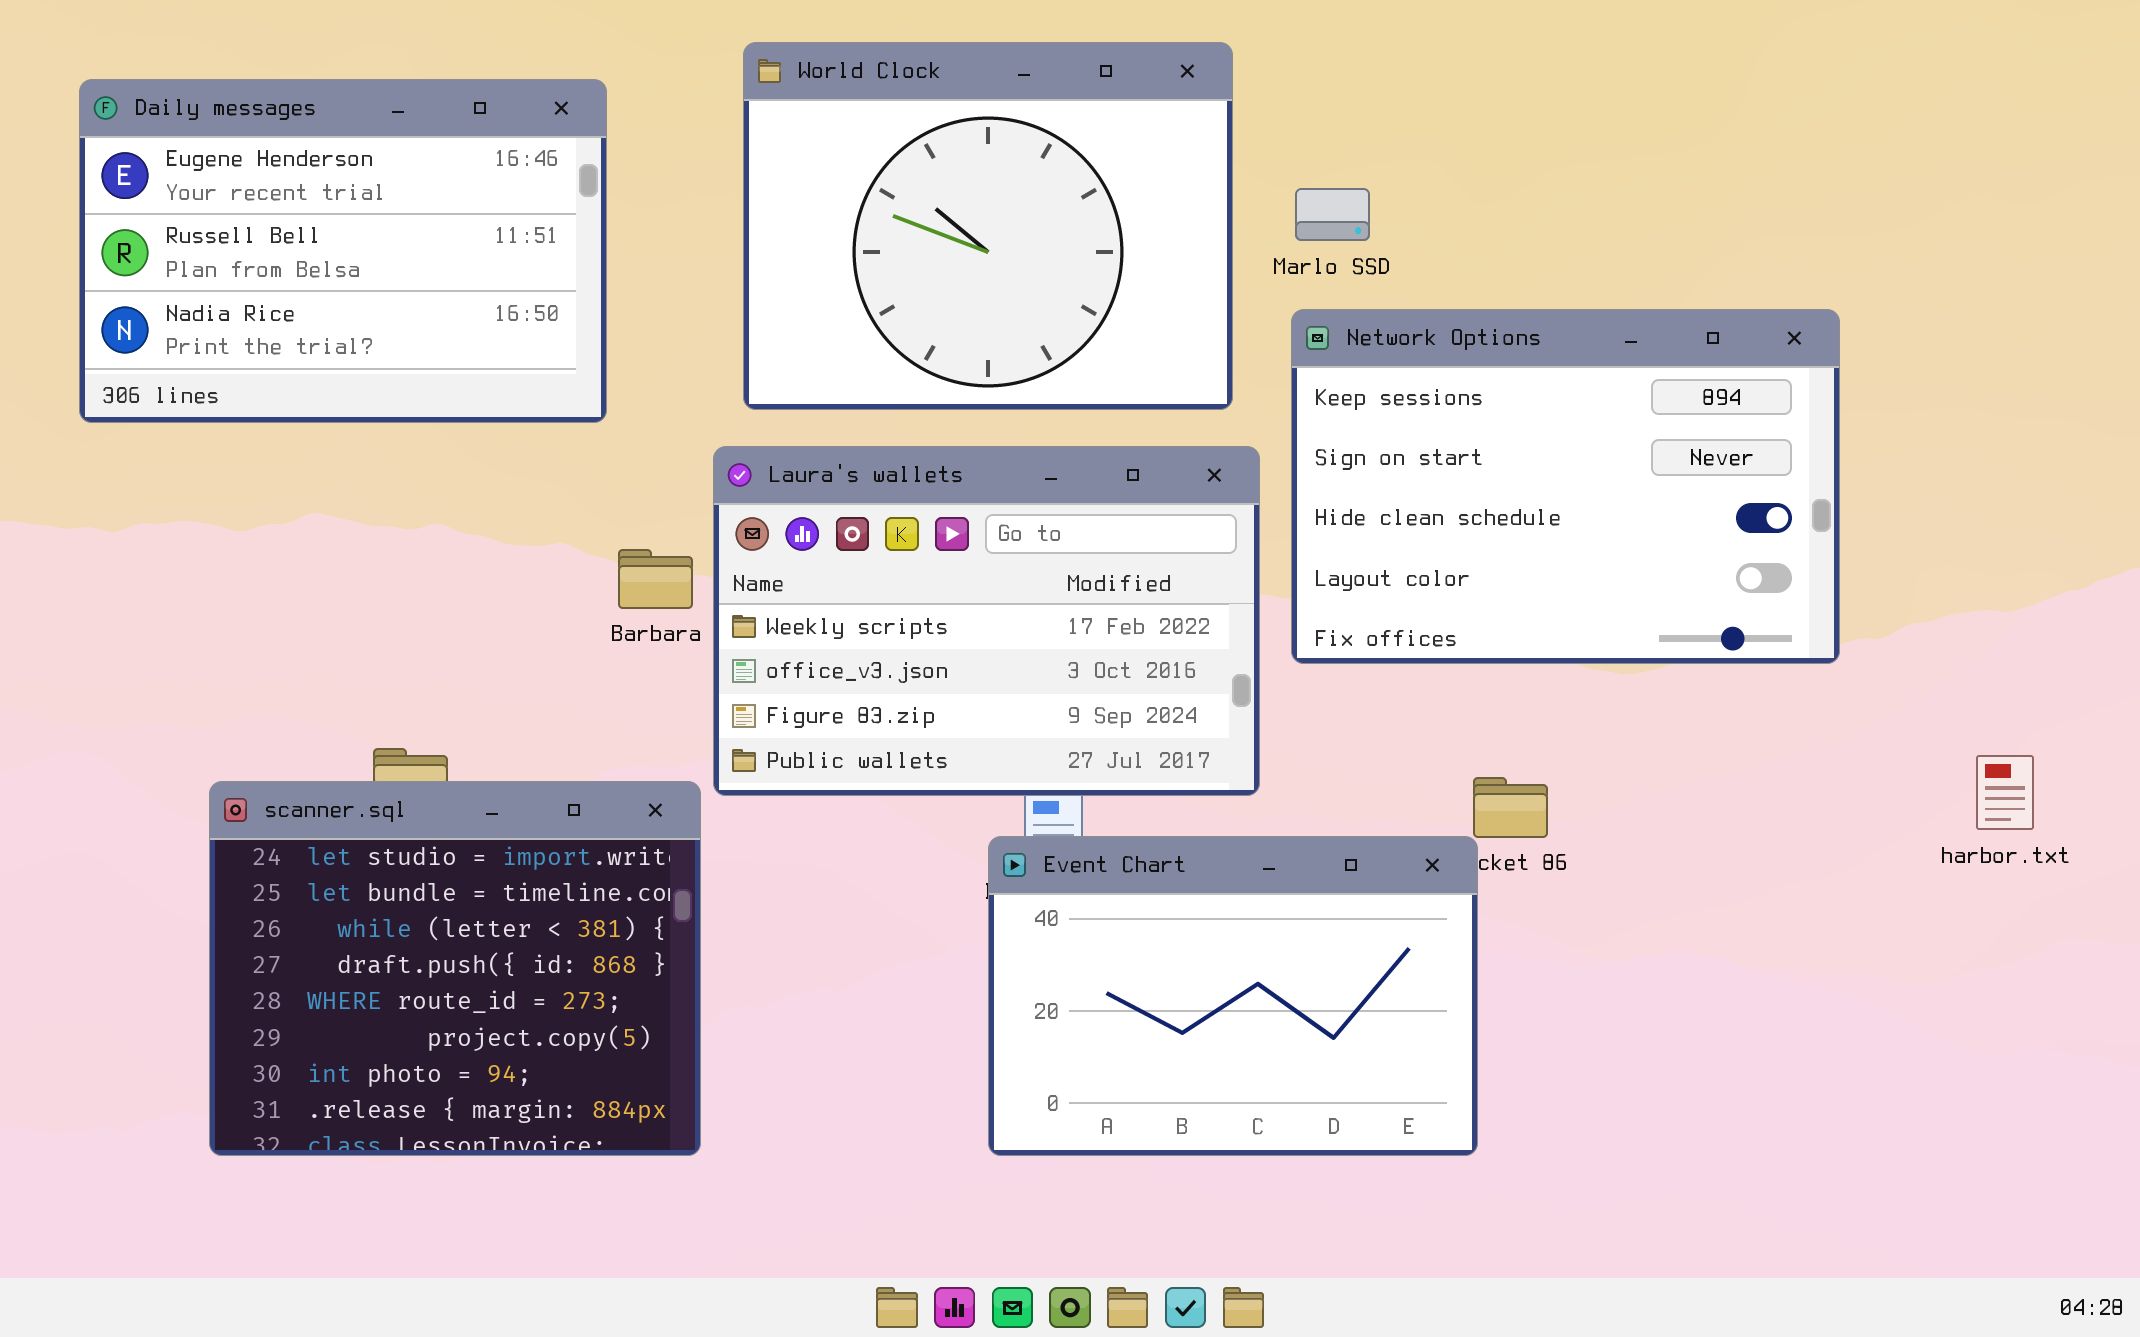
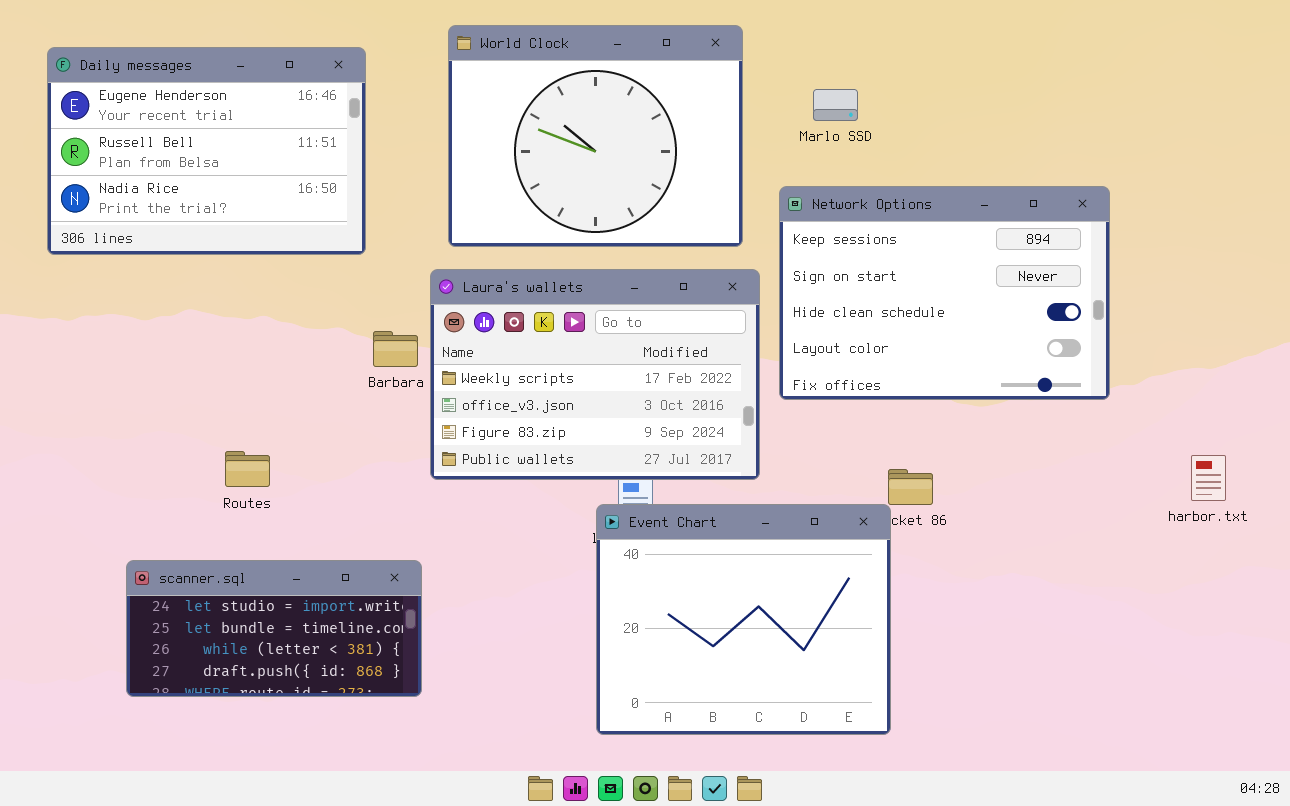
Marlo SSD: [1295,188,1370,241] -> [813,89,858,121], moved
scanner.sql: [209,781,701,1156] -> [126,560,422,697], resized
Event Chart: [988,836,1478,1156] -> [596,504,891,735], resized

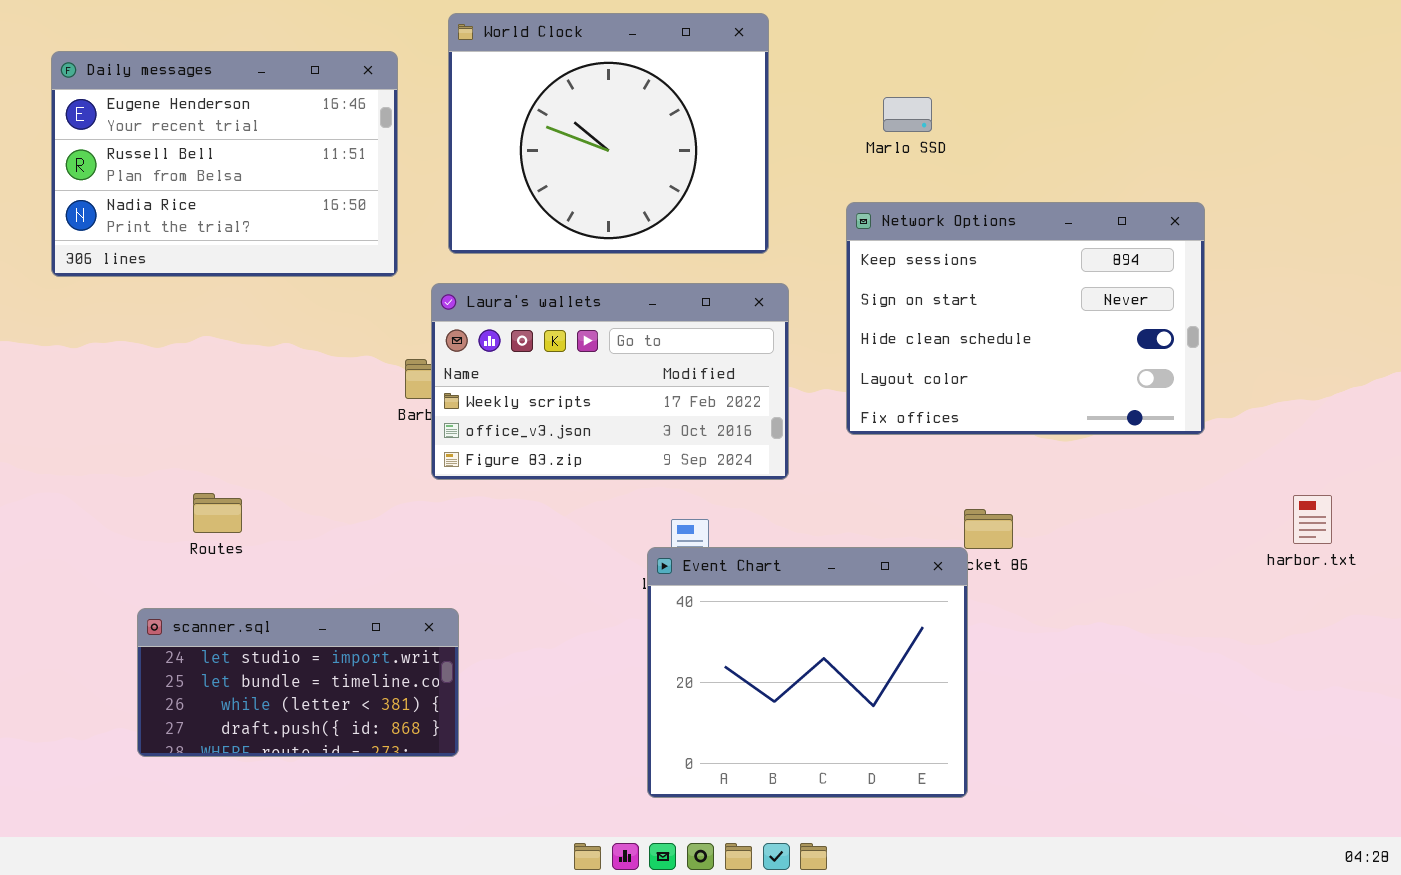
World Clock: [448,25,743,247] -> [448,13,769,254], moved
Laura's wallets: [430,269,760,480] -> [431,283,789,480], moved, resized
Routes: [225,451,270,487] -> [193,493,242,533], moved

